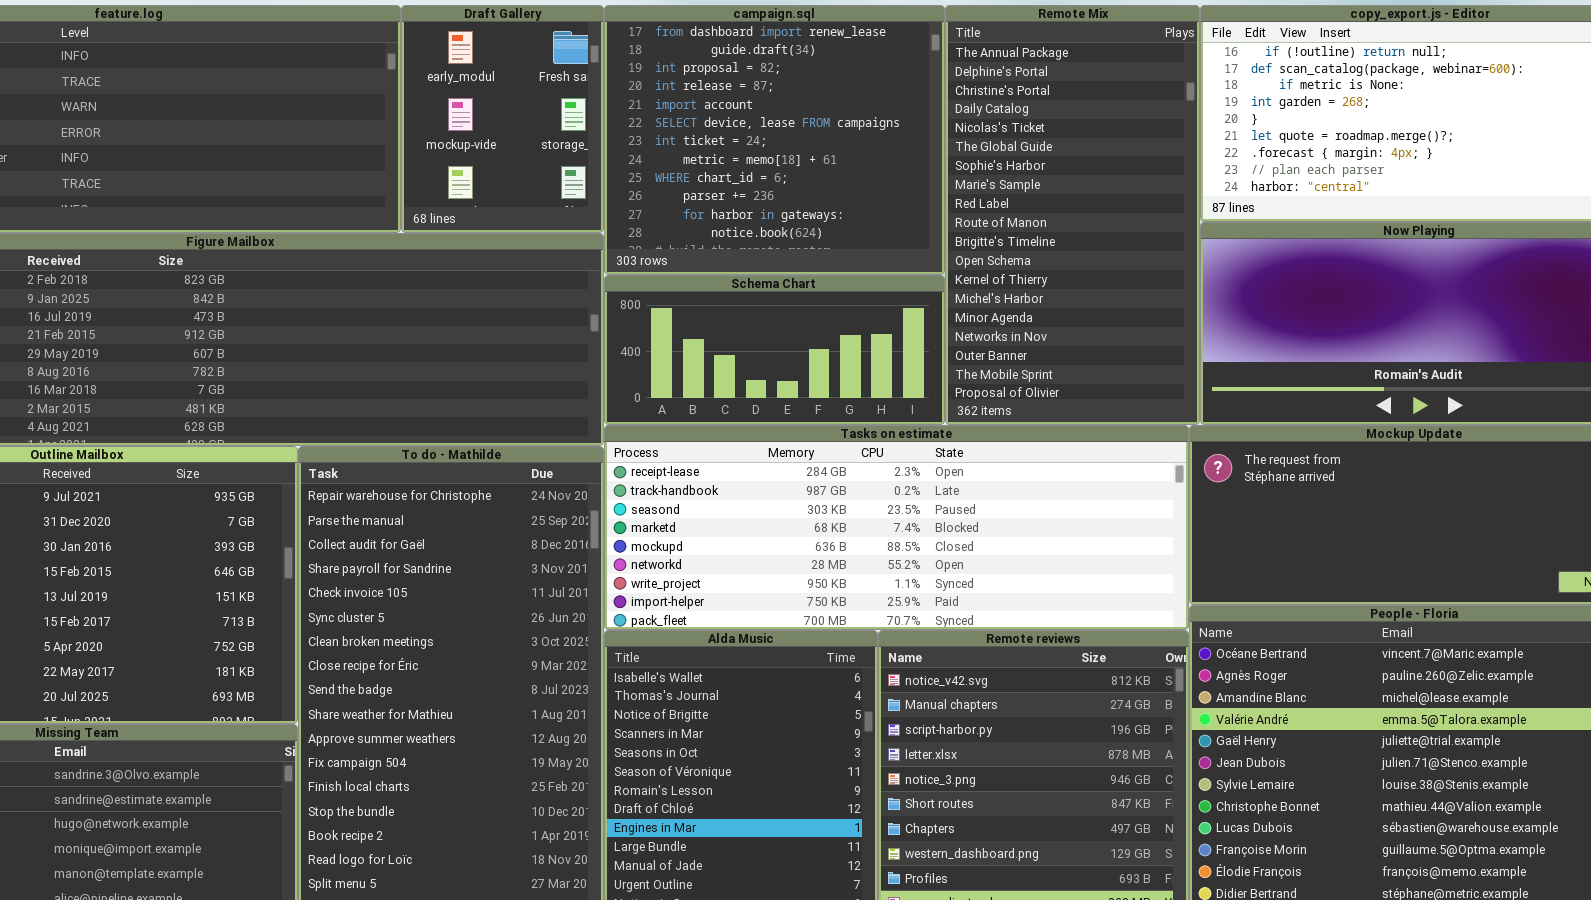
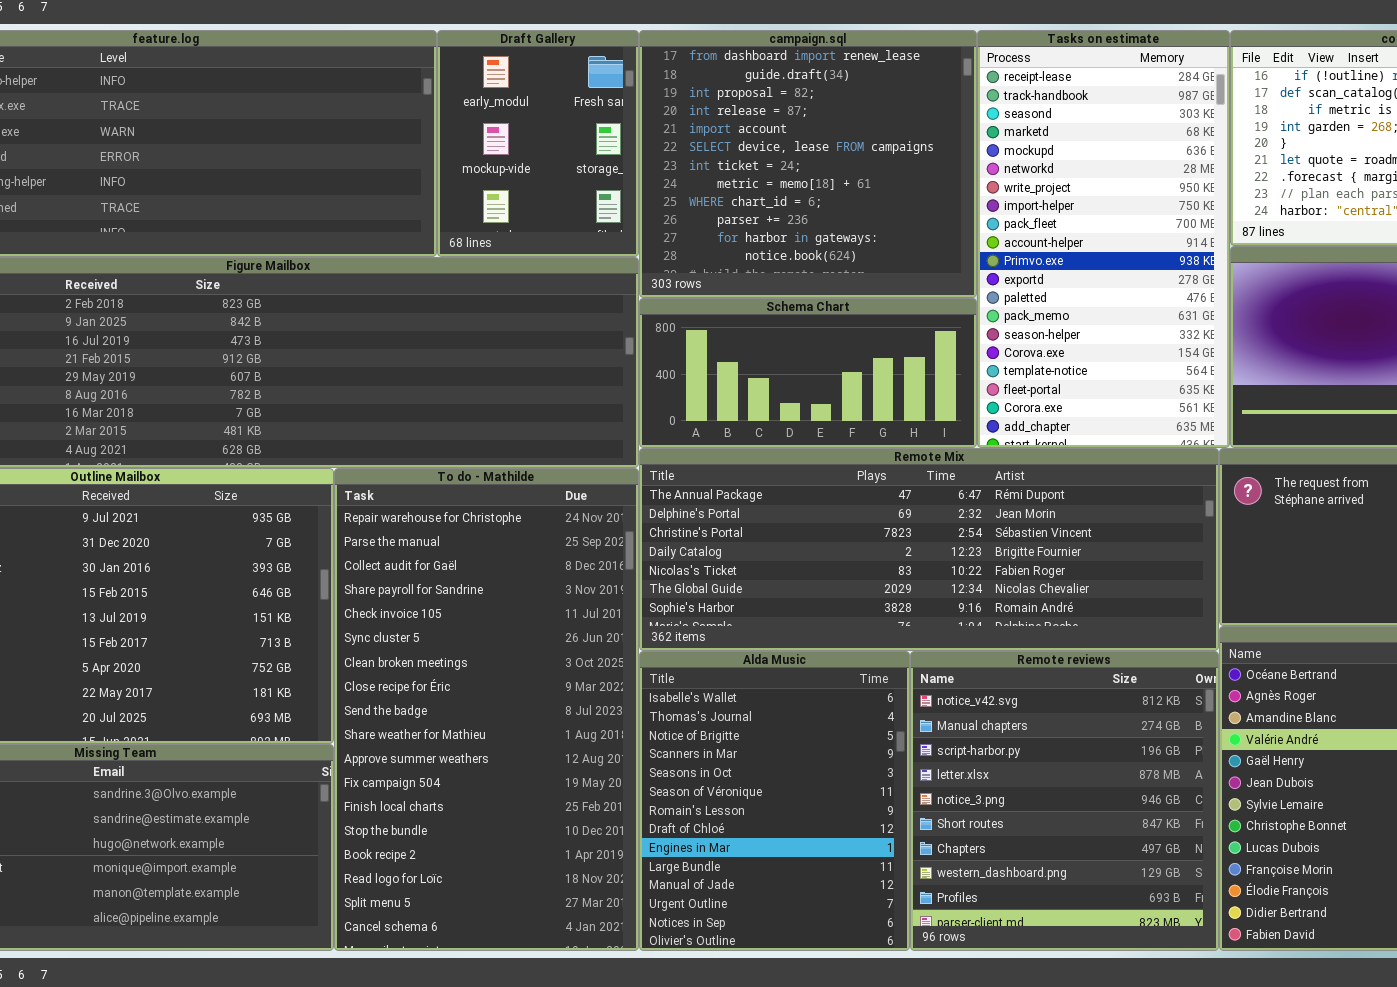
Remote Mix: [945,5,1200,425] -> [639,448,1219,651], moved, resized
Tasks on estimate: [604,425,1189,630] -> [977,30,1230,448], moved, resized

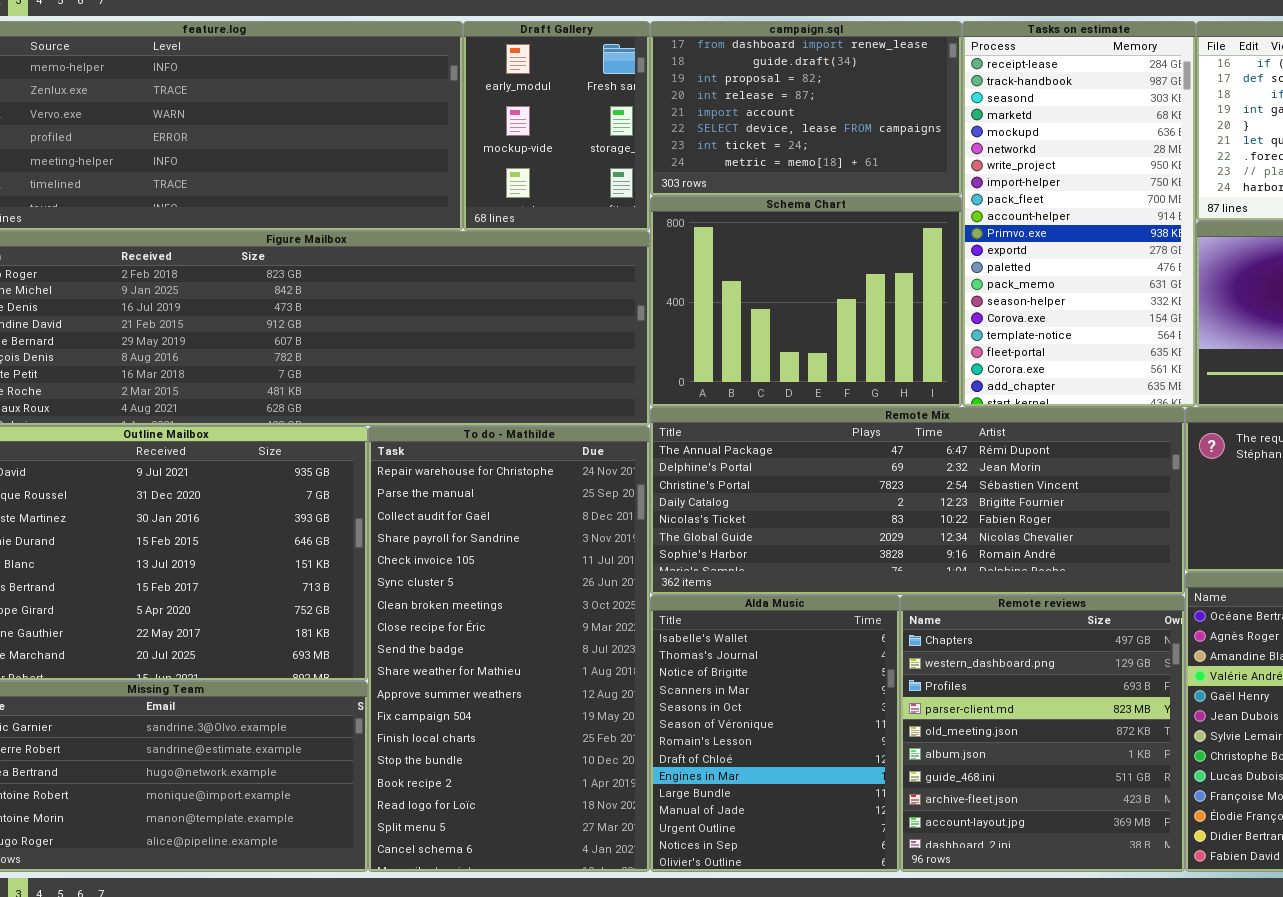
campaign.sql: [639,30,977,298] -> [650,21,962,196], resized
Schema Chart: [639,298,977,448] -> [650,196,962,407], resized
Remote reviews: [910,651,1219,951] -> [900,595,1185,872], scrolled down 6 rows

